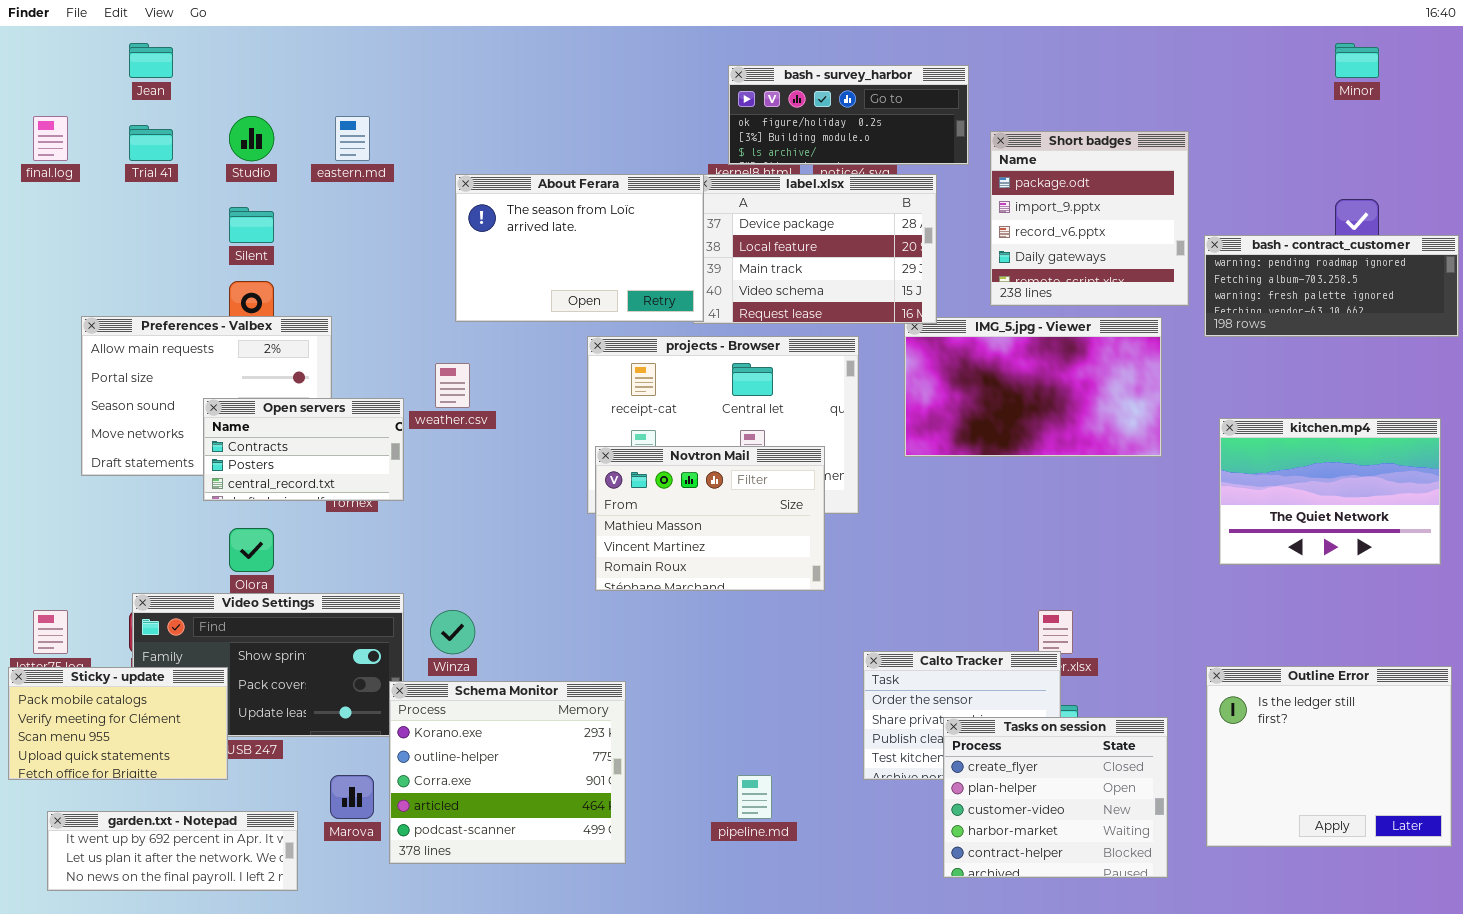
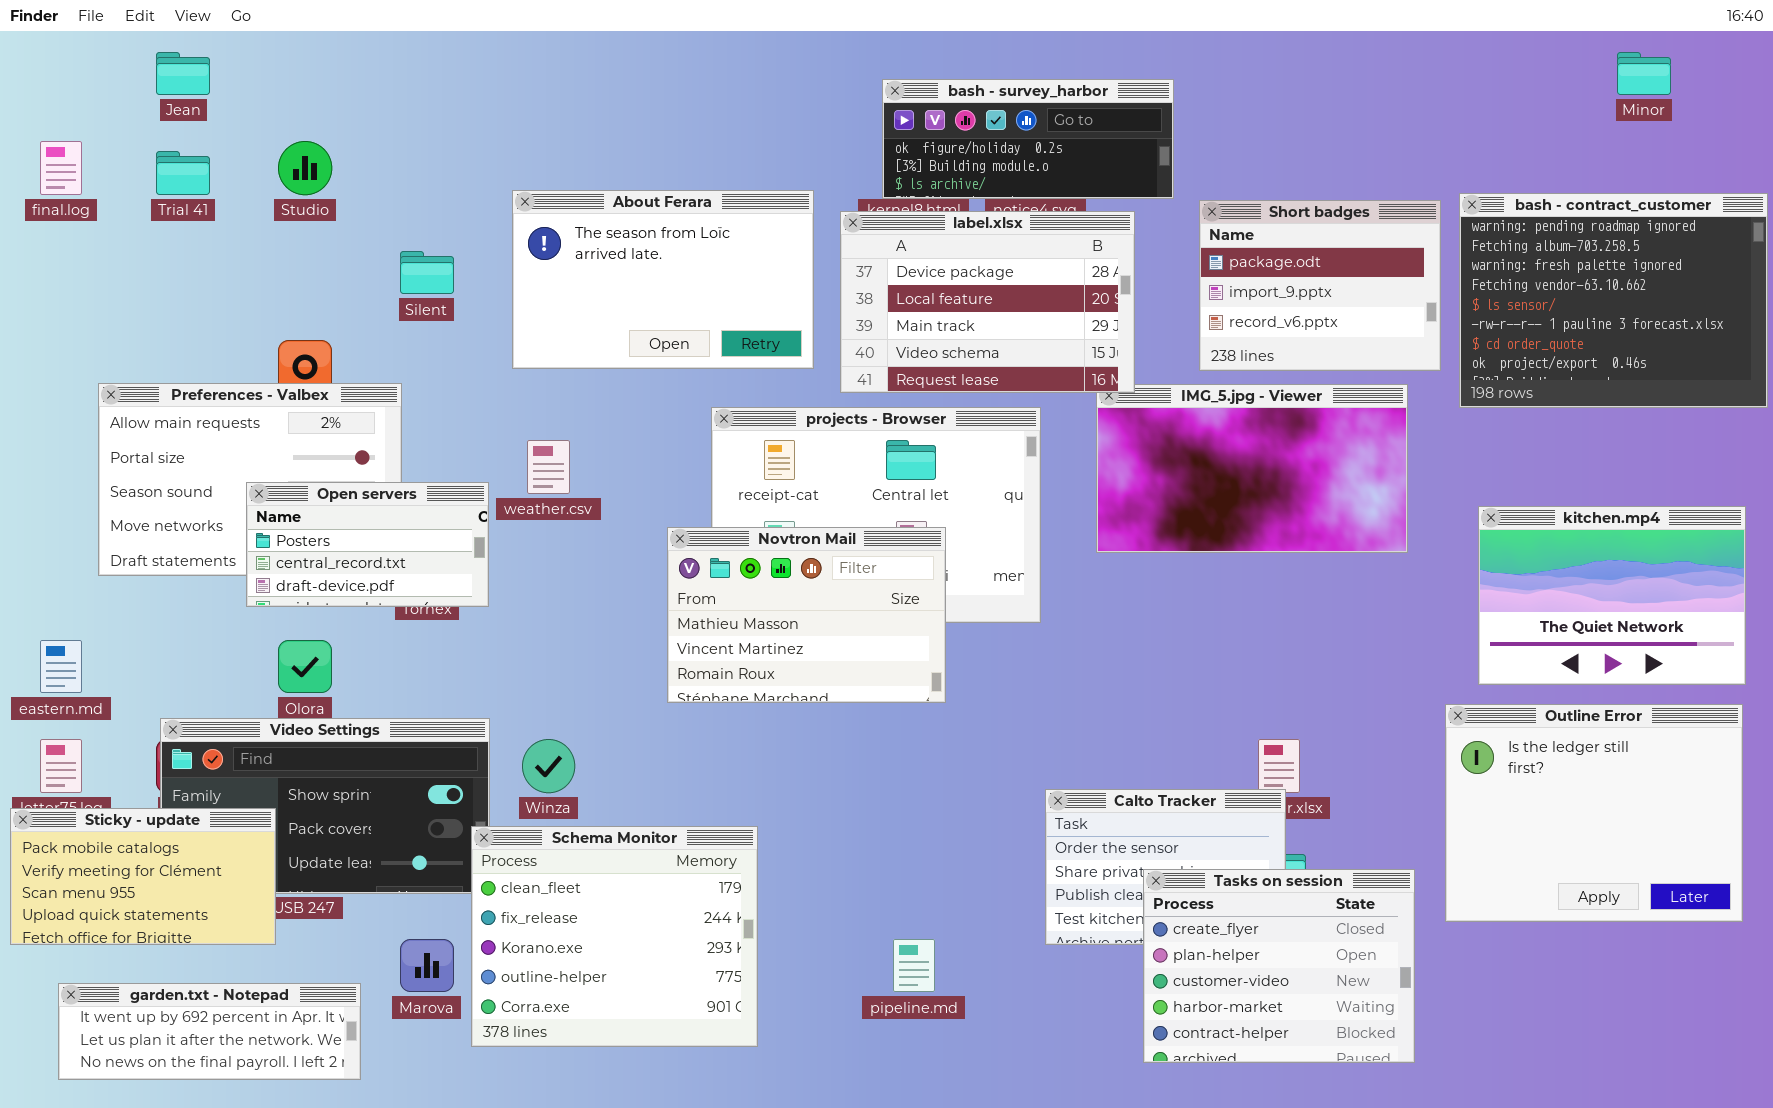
eastern.md: [335,116,370,161] -> [40,640,82,693], moved
Short badges: [990,131,1189,306] -> [1199,200,1441,371], resized
About Ferara: [455,174,704,322] -> [512,190,814,369], moved
Silent: [229,207,274,243] -> [400,251,454,294], moved
bash - contract_customer: [1204,235,1459,337] -> [1459,193,1768,408], resized
Open servers: [203,398,404,501] -> [246,482,489,607], scrolled down 1 row
Novtron Mail: [595,446,825,591] -> [667,527,946,703], moved
Outline Error: [1206,666,1452,847] -> [1445,704,1743,922], moved
Schema Monitor: [389,681,626,864] -> [471,826,758,1047], scrolled up 2 rows

